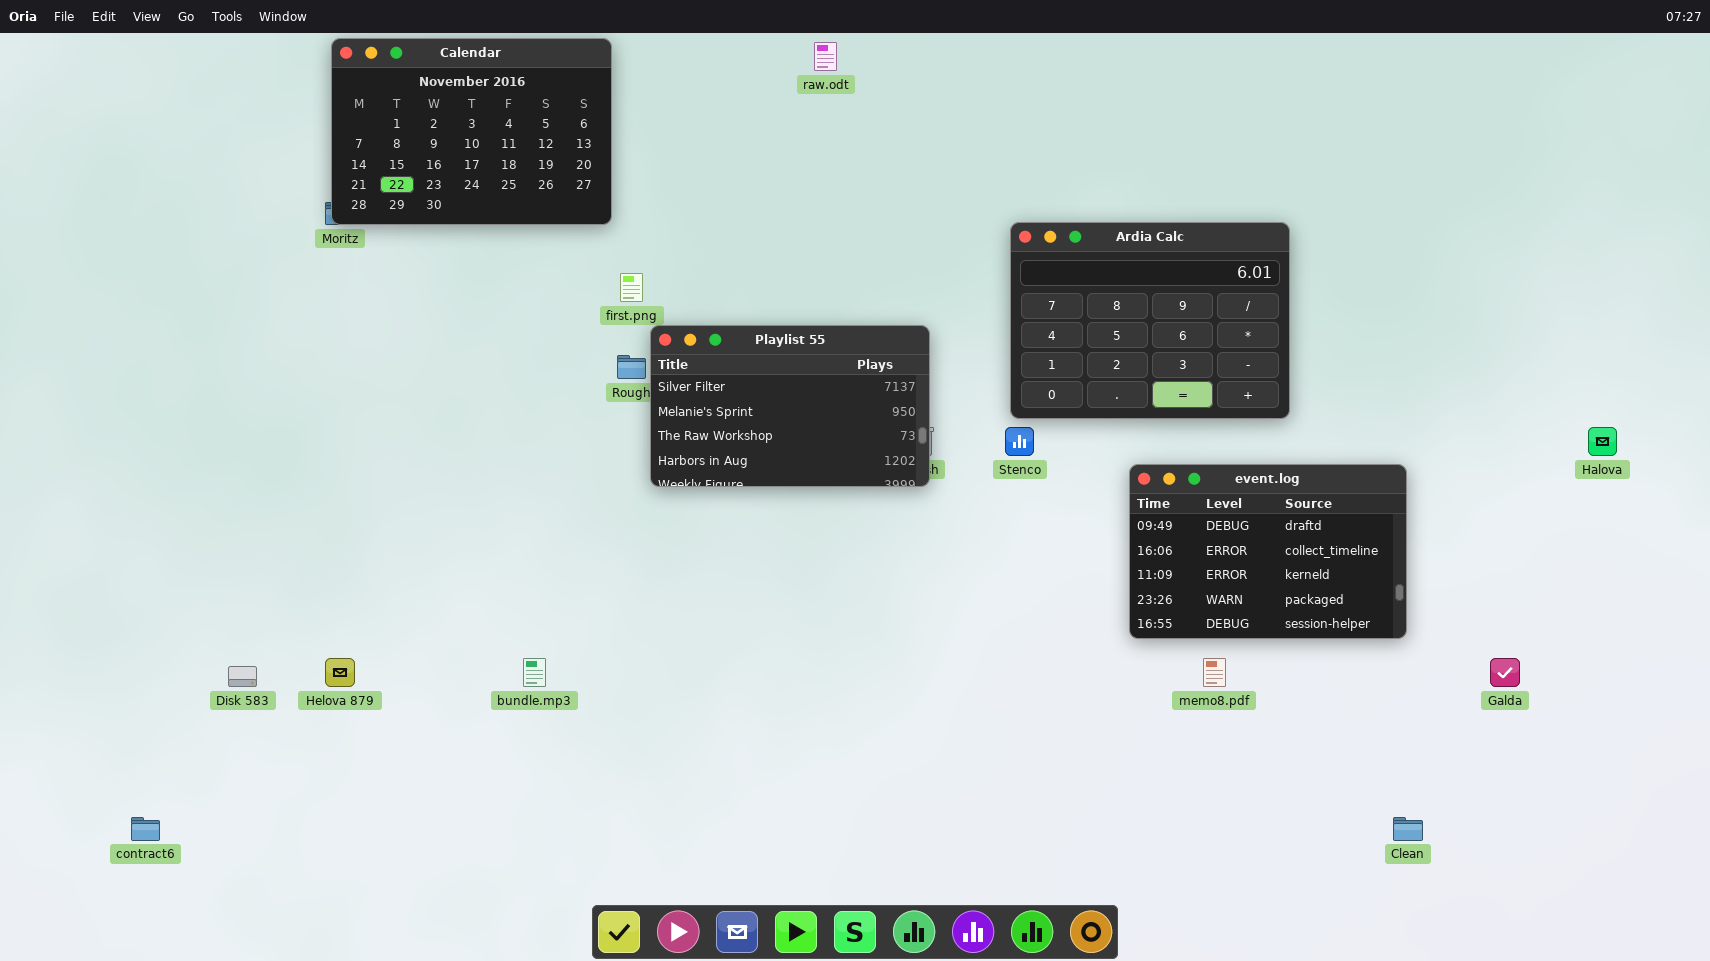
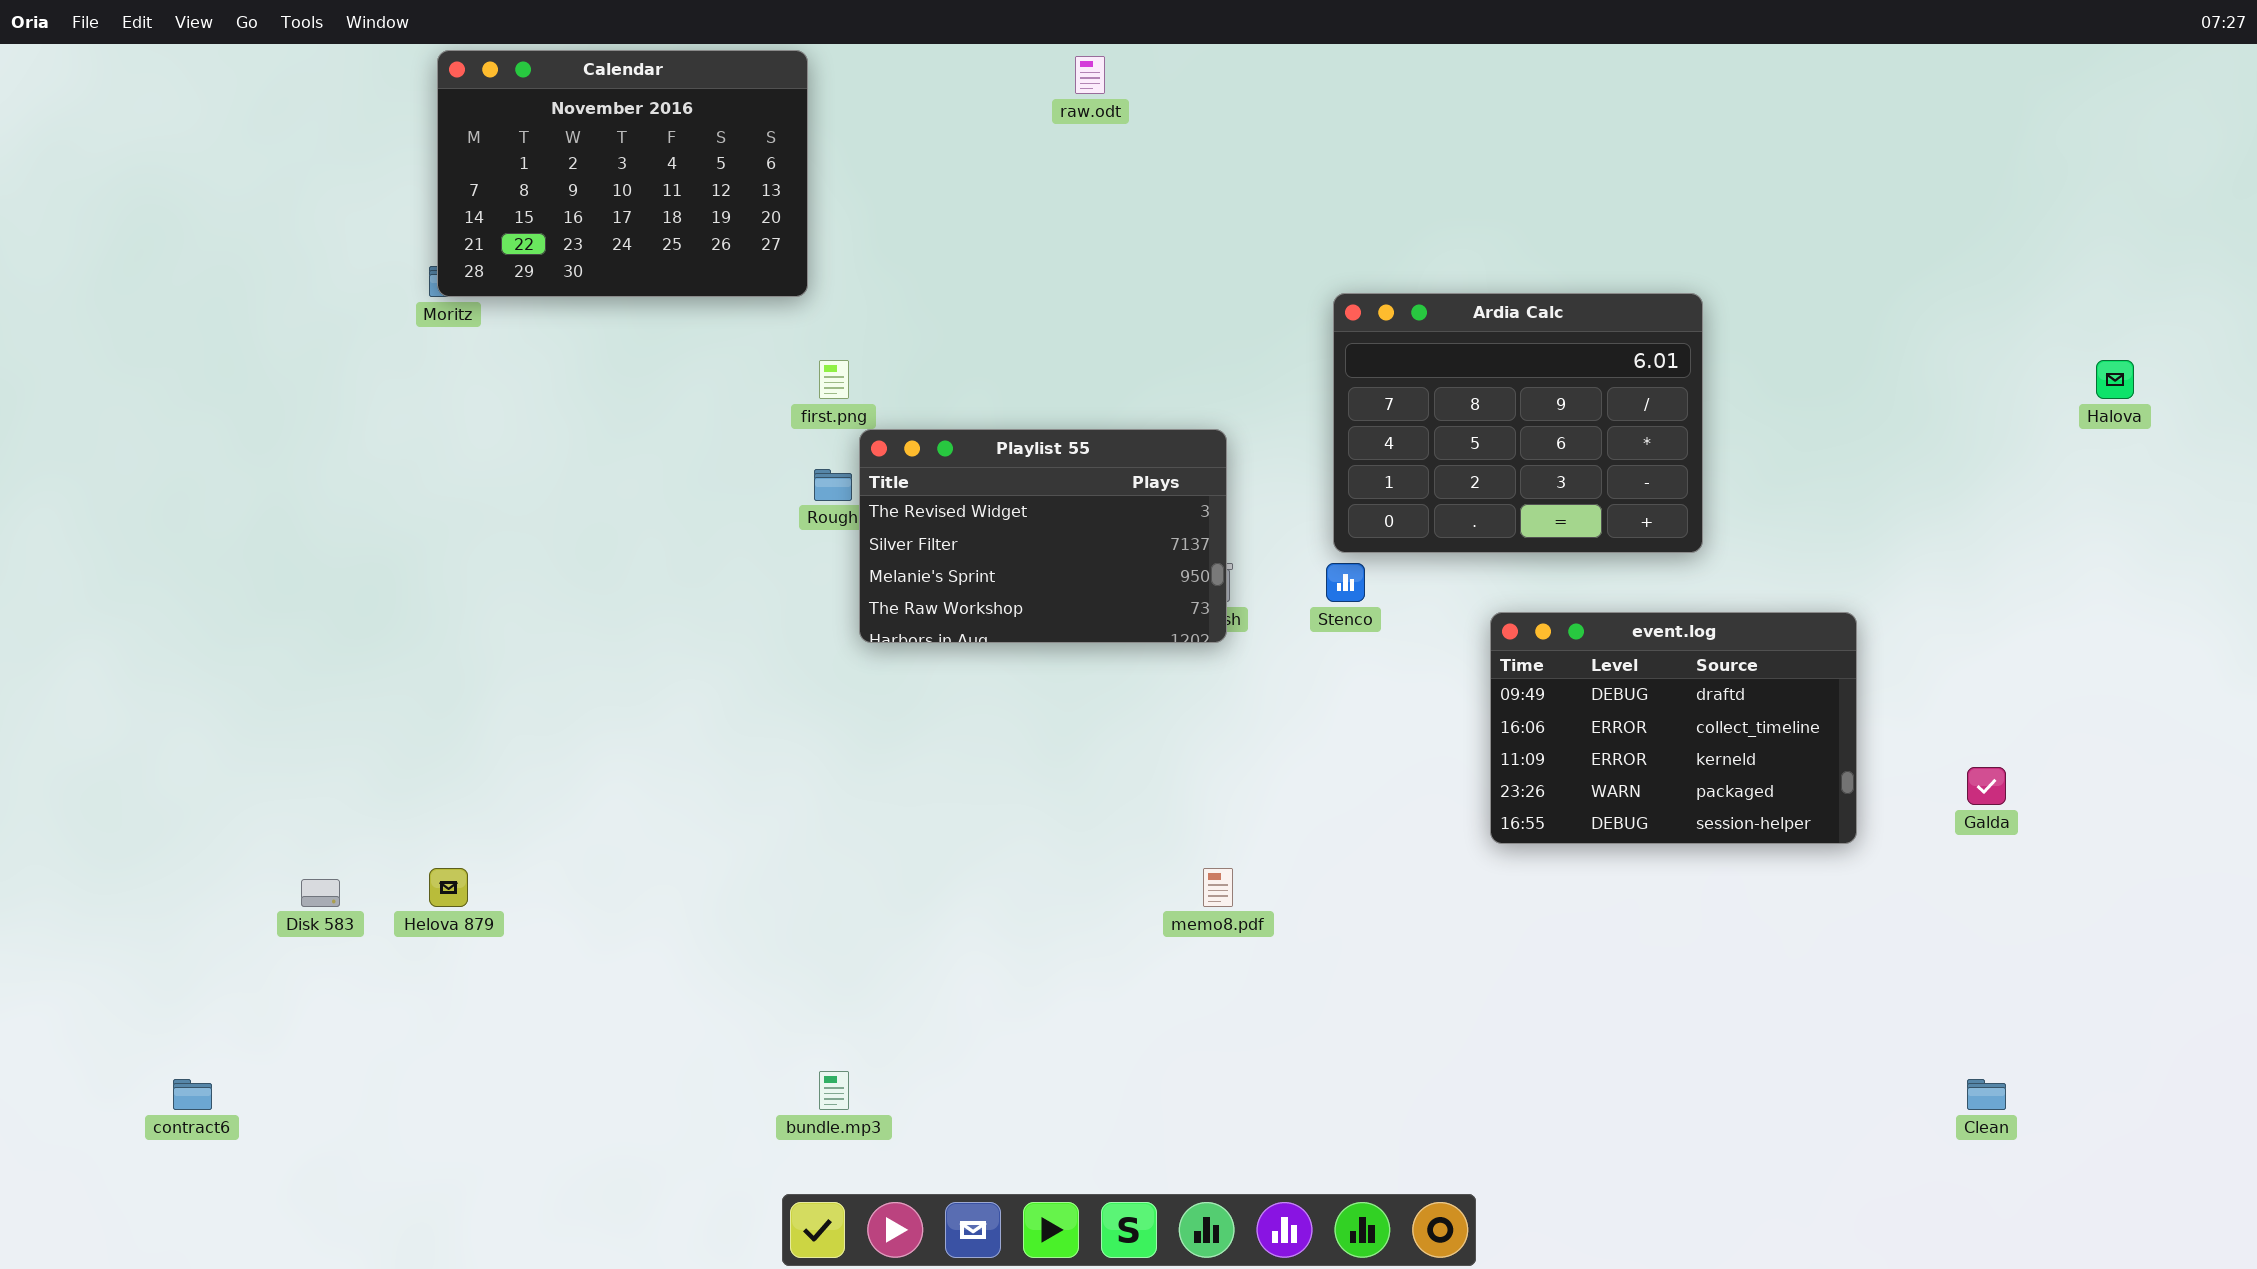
Playlist 55: [650,325,930,487] -> [859,429,1227,643], scrolled up 1 row
Halova: [1588,427,1617,456] -> [2096,360,2134,399], moved
bundle.mp3: [523,658,546,687] -> [819,1071,849,1110], moved
memo8.pdf: [1203,658,1226,687] -> [1203,868,1233,907], moved
Galda: [1490,658,1520,687] -> [1967,767,2006,805], moved
Clean: [1393,817,1423,841] -> [1967,1079,2006,1110], moved

